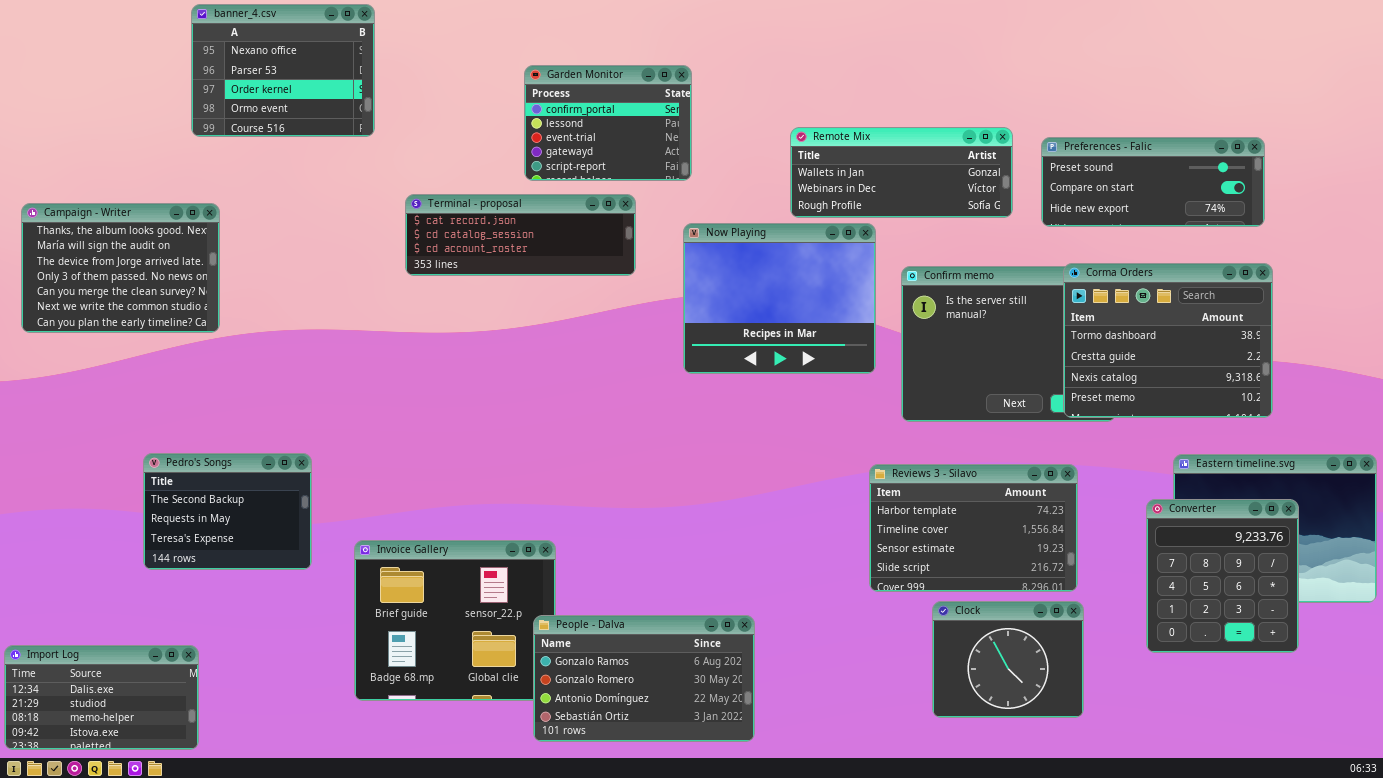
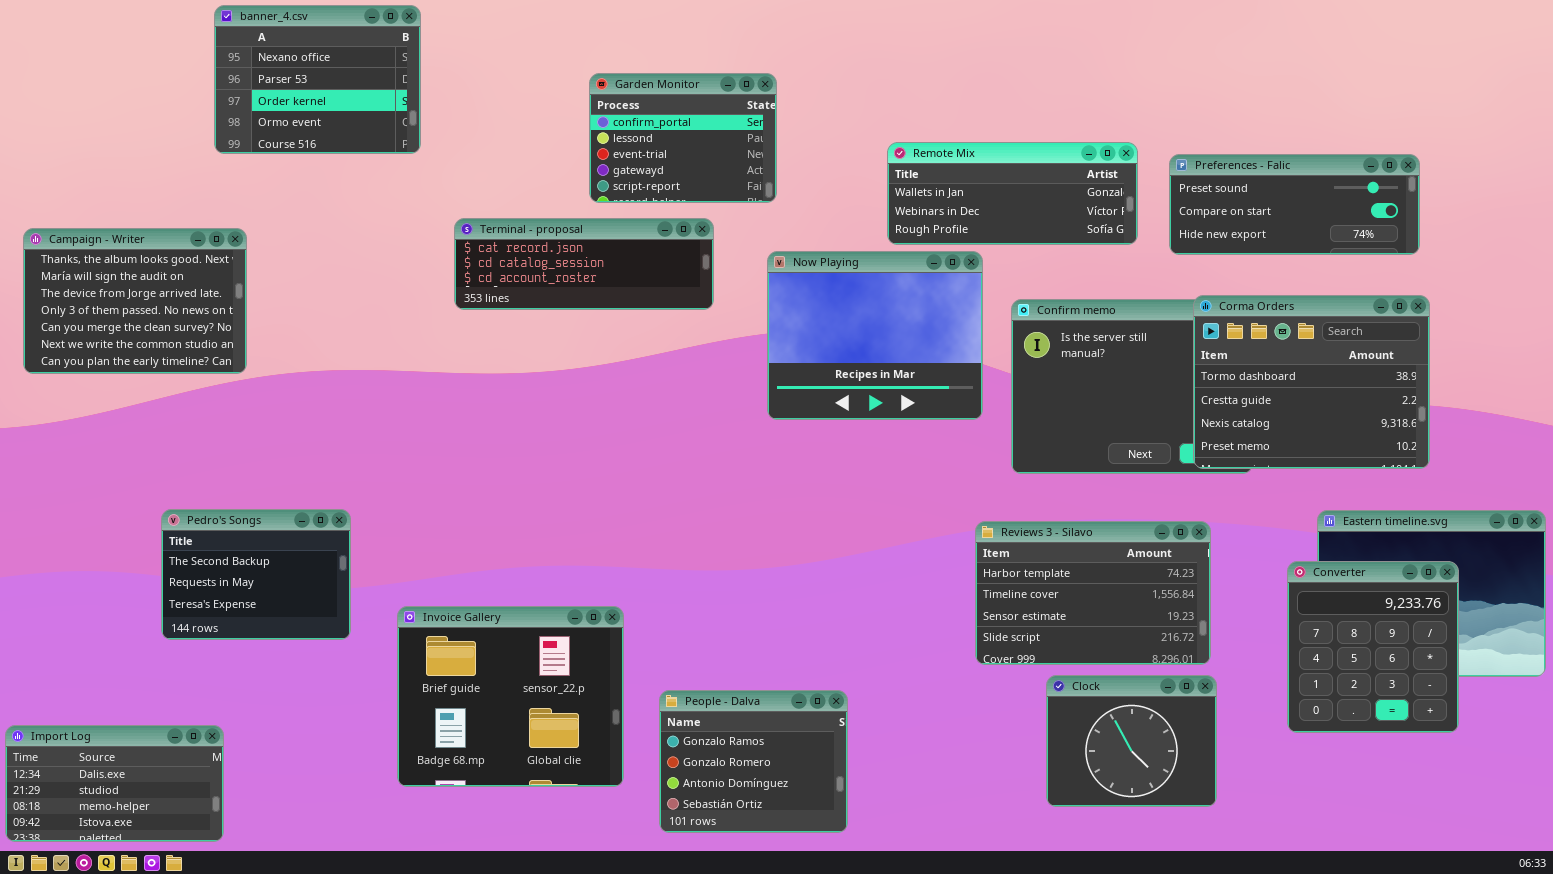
People - Dalva: [533,615,755,742] -> [659,690,848,833], resized

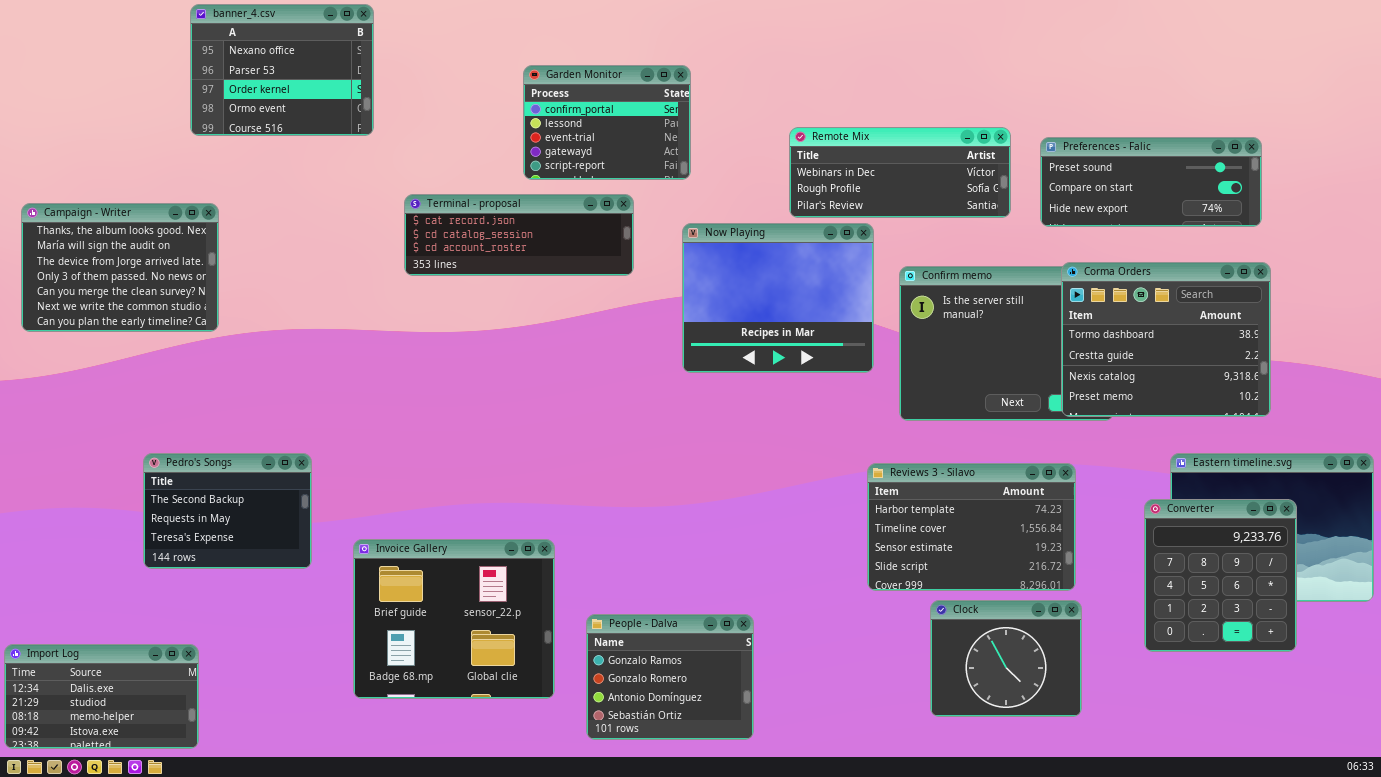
Remote Mix: [887,142,1138,245] -> [789,127,1011,218], scrolled down 1 row

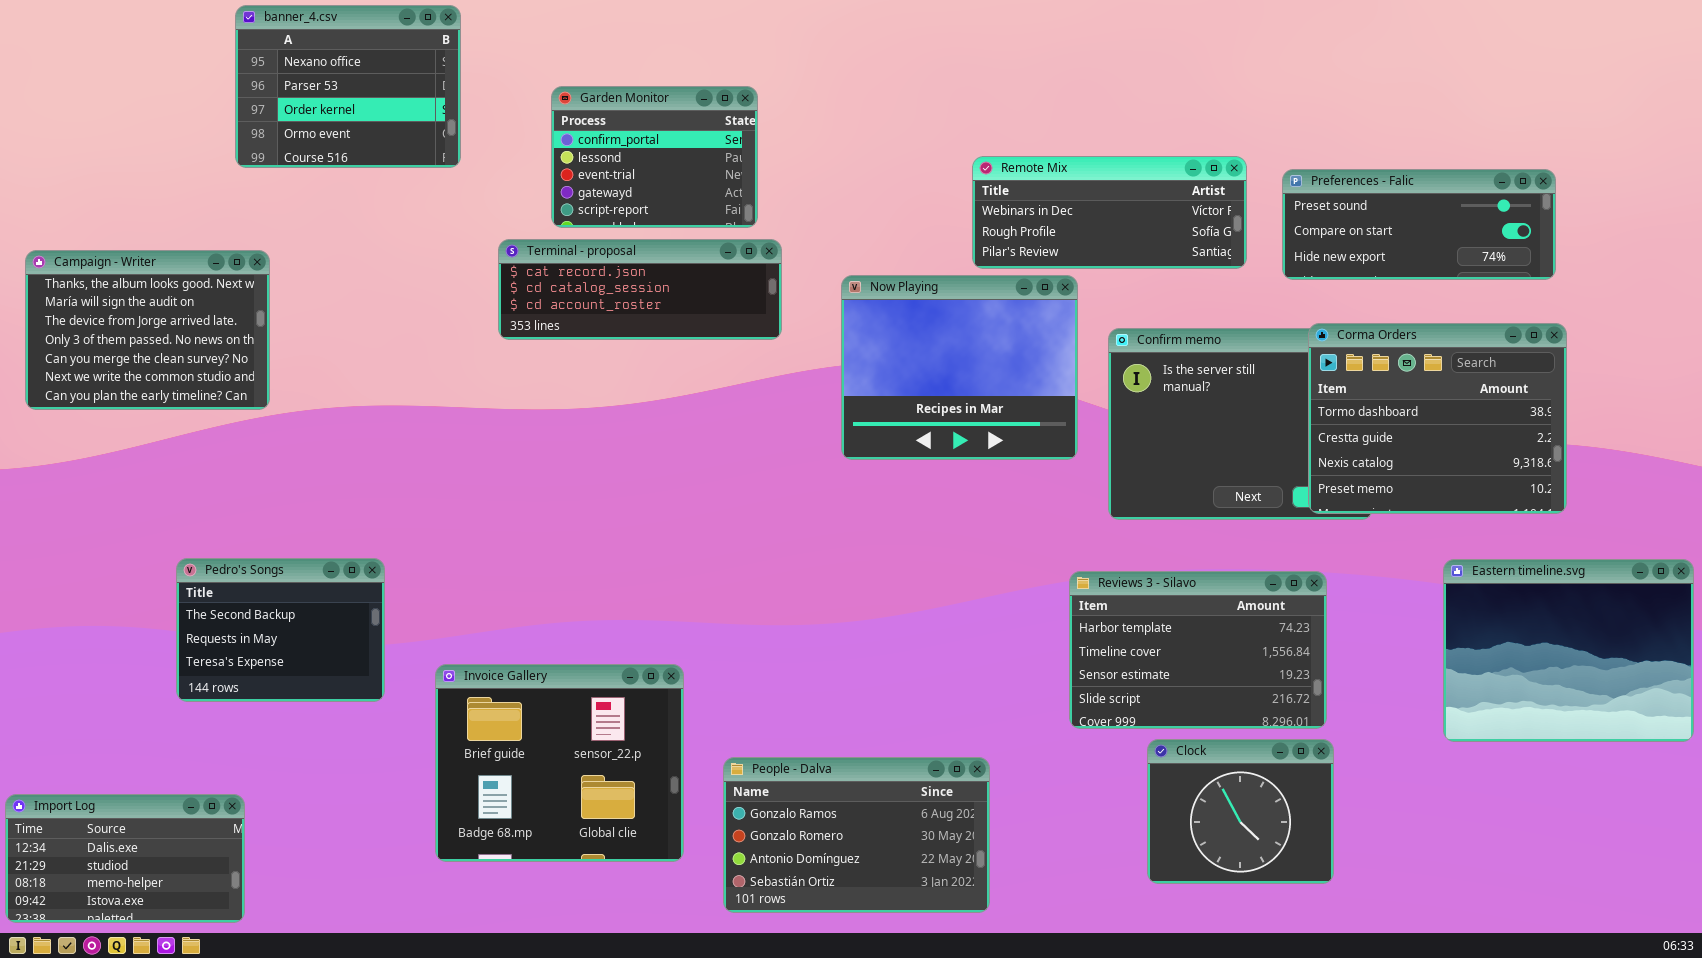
Garden Monitor: [523,65,691,180] -> [551,86,758,228], moved
Converter: [1144,499,1297,652] -> none, closed
People - Dalva: [586,614,754,740] -> [723,757,990,913], resized

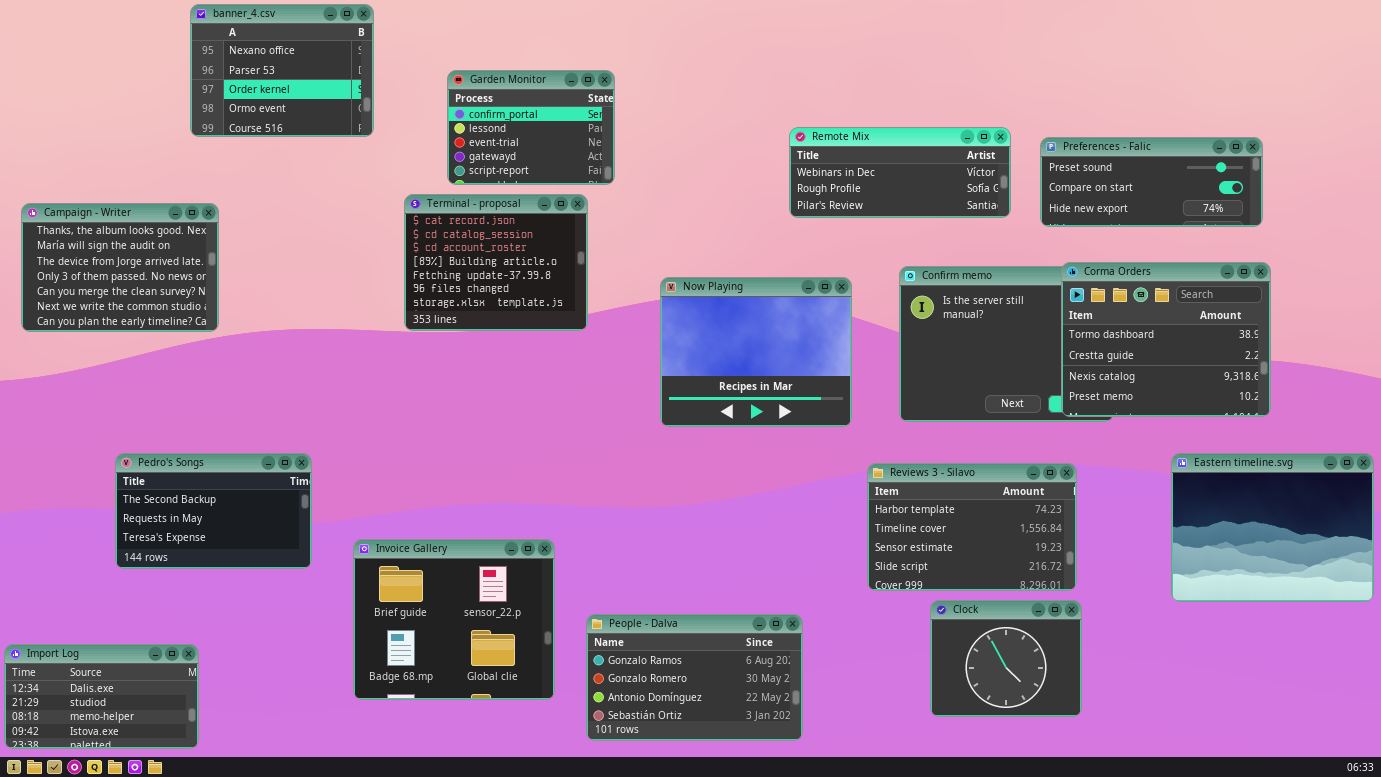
Terminal - proposal: [498,239,782,340] -> [404,194,588,331], resized
Now Playing: [841,275,1078,460] -> [660,277,852,427], moved
Pedro's Songs: [176,558,385,702] -> [115,453,312,569], resized

